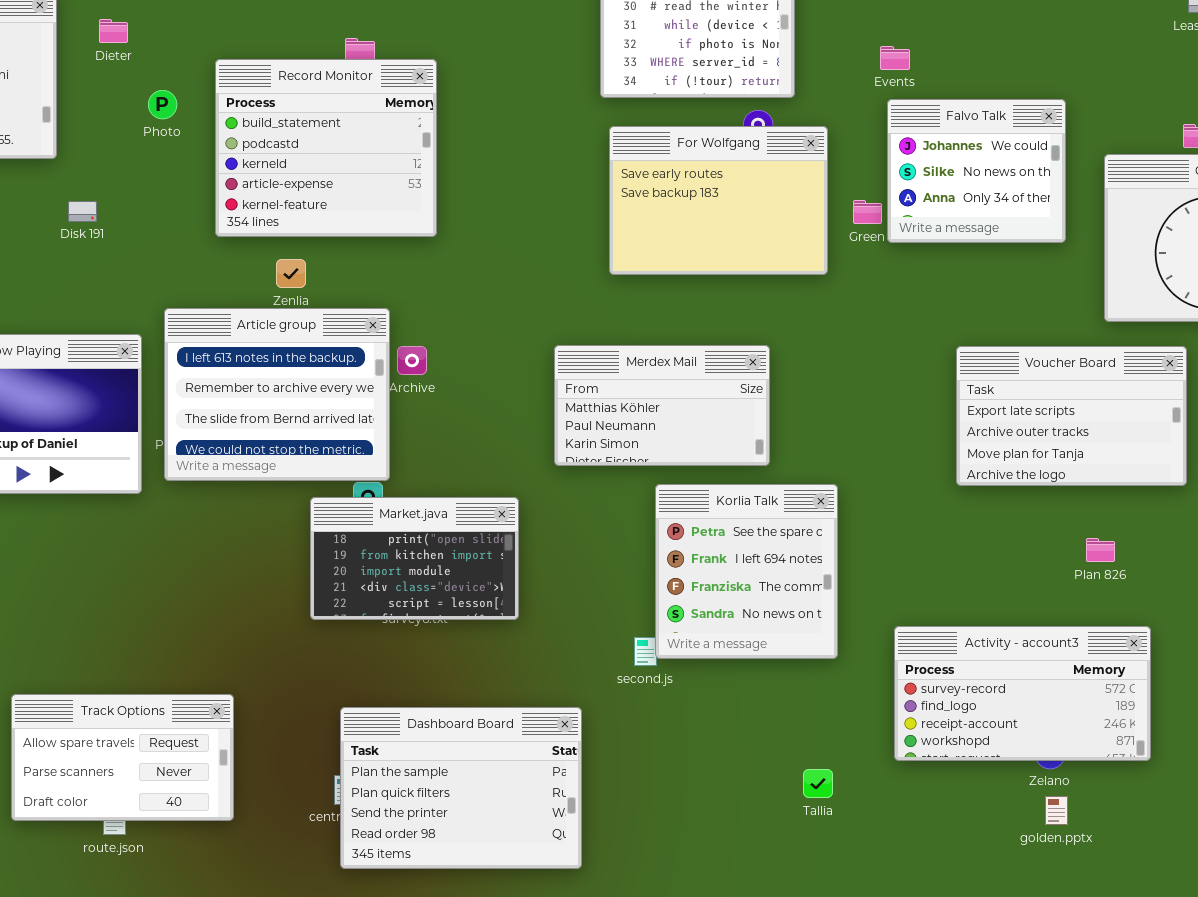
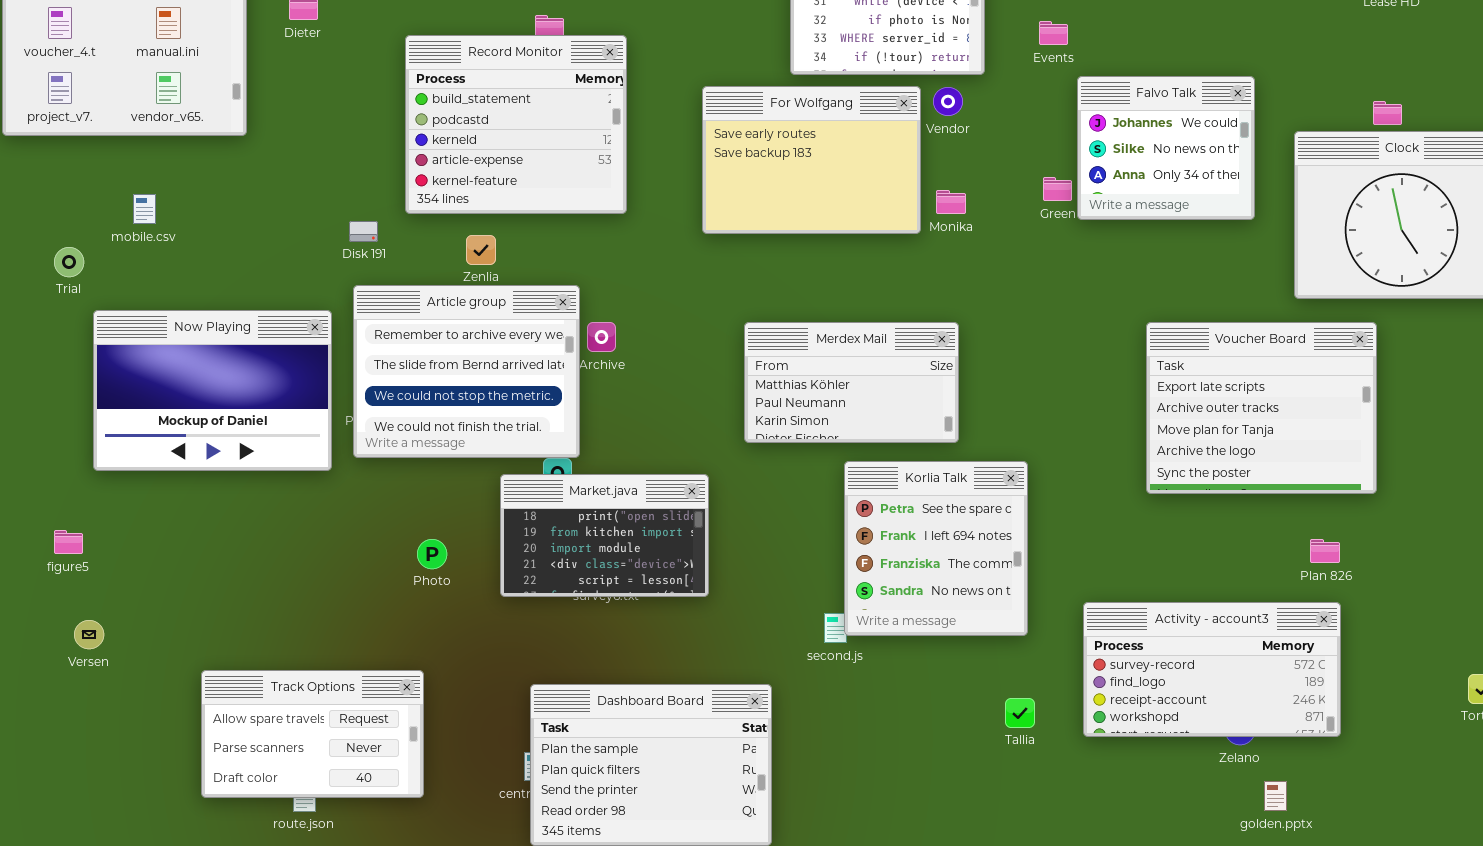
Events: [880,46,910,70] -> [1039,21,1068,45], moved
Photo: [148,90,177,119] -> [417,539,447,569], moved
For Wolfgang: [609,126,828,275] -> [702,86,921,234], moved
Disk 191: [68,201,97,222] -> [349,221,378,242], moved
Article group: [164,308,390,481] -> [353,285,580,458], scrolled down 1 row
Voucher Board: [956,346,1187,486] -> [1146,322,1377,494], resized
Plan 826: [1086,538,1115,562] -> [1310,539,1340,563], moved
Tallia: [803,769,833,798] -> [1005,698,1035,728], moved
golden.pptx: [1045,796,1068,825] -> [1264,781,1287,811], moved

